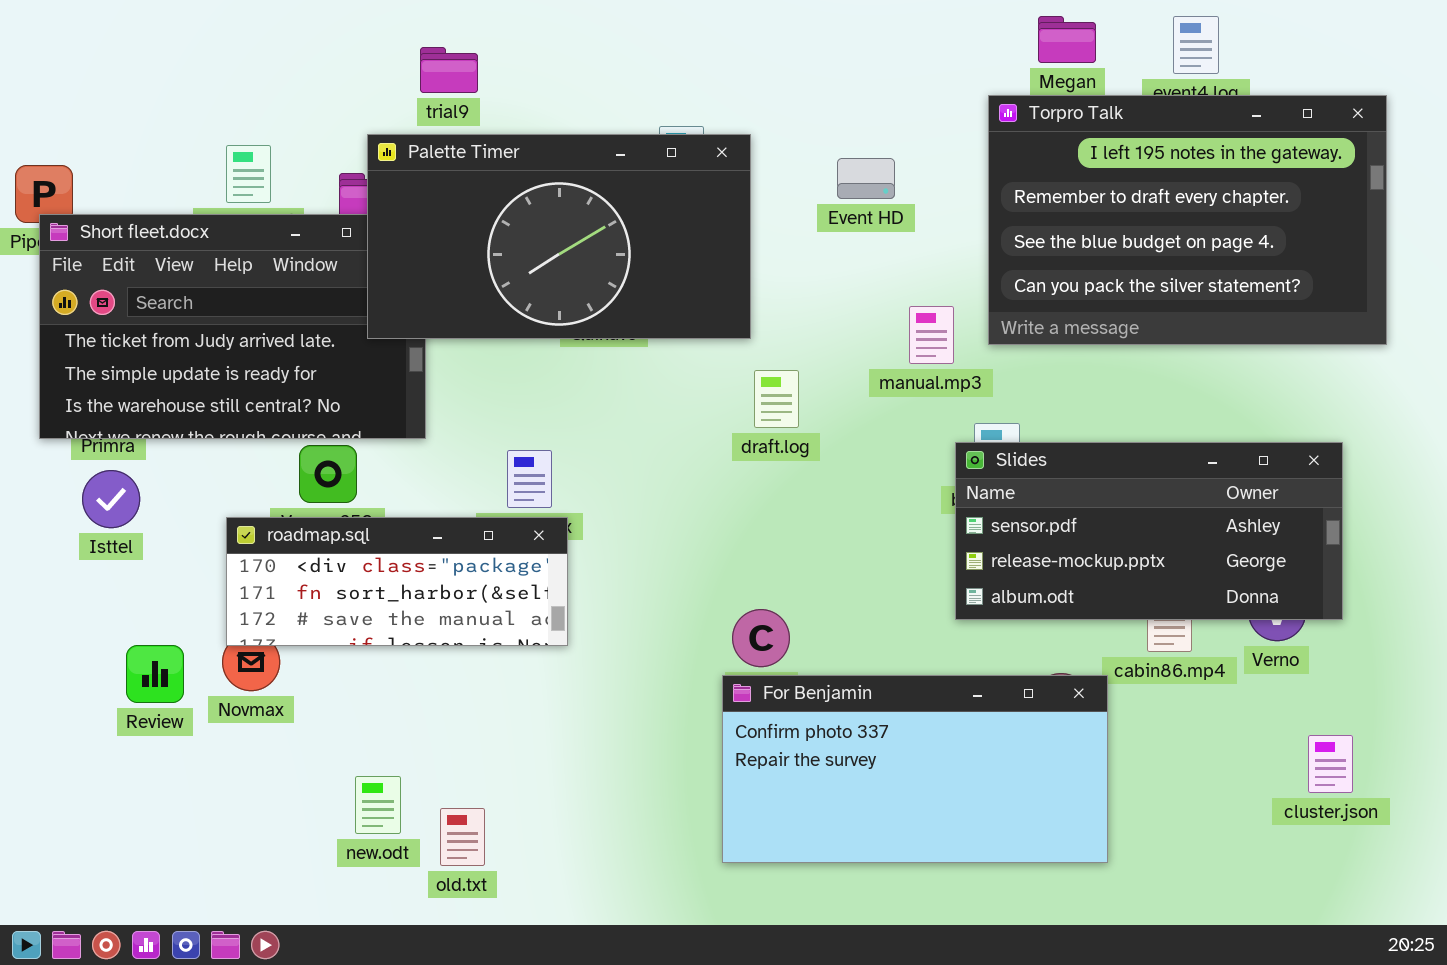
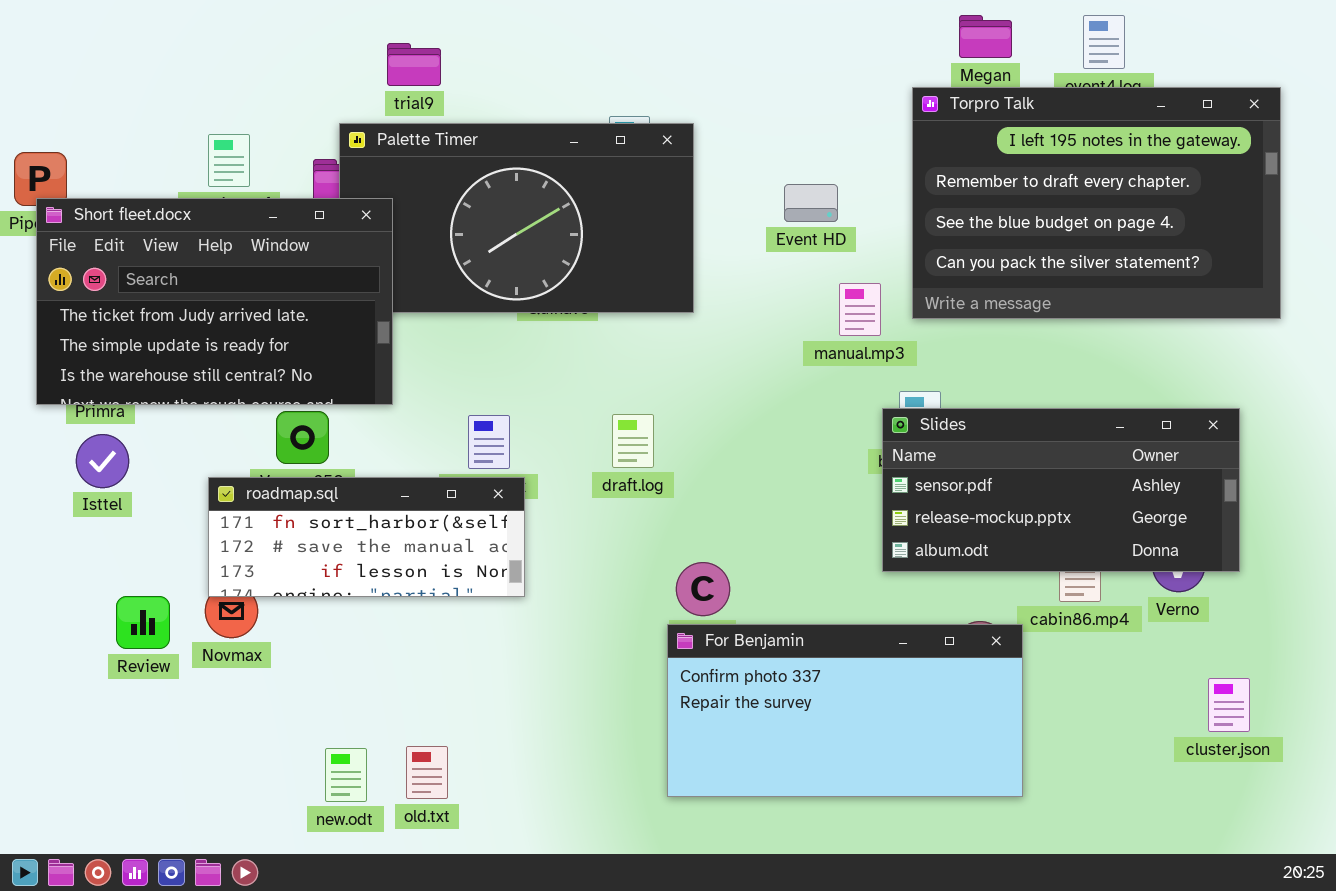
Event HD: [837,158,895,199] -> [784,184,838,222], moved
Short fleet.docx: [39,214,426,439] -> [36,198,393,405], raised
draft.log: [754,370,799,428] -> [612,414,654,468], moved
roadmap.sql: [226,517,568,646] -> [208,477,525,597], scrolled down 1 row
new.odt: [355,776,401,834] -> [325,748,367,802], moved

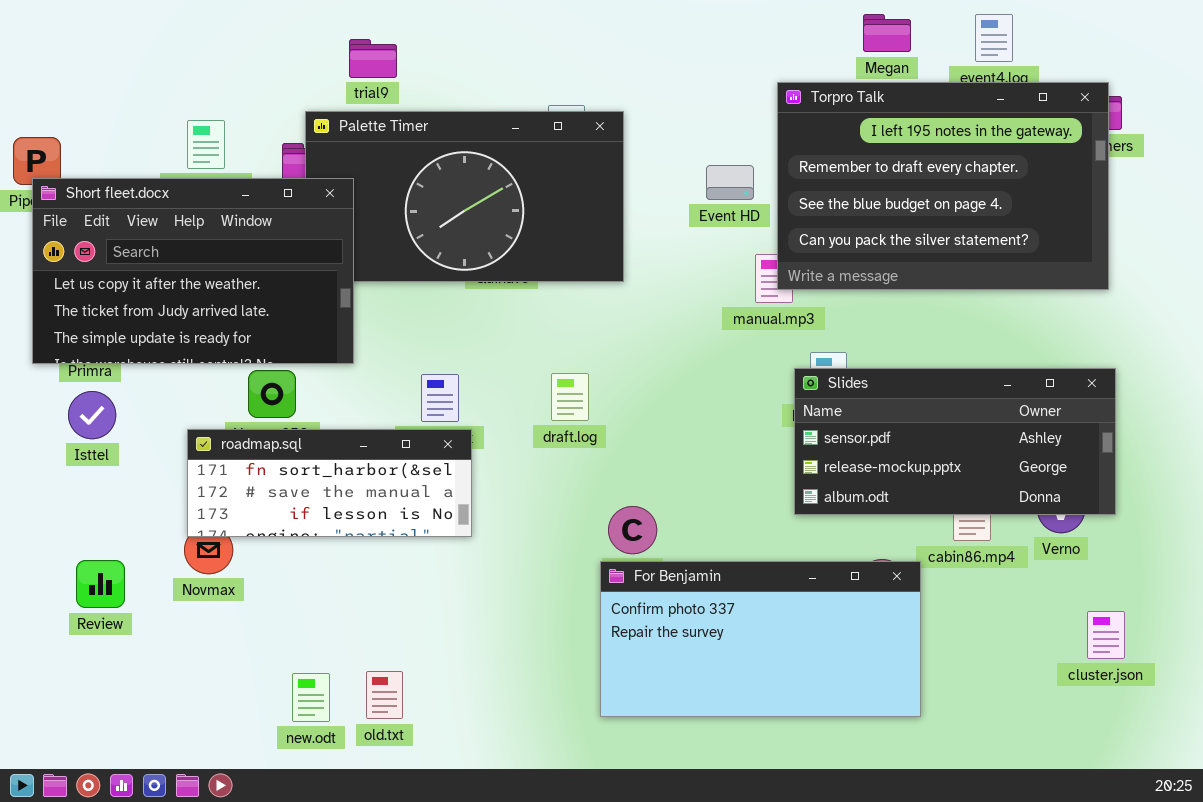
Torpro Talk: [912,87,1281,319] -> [777,82,1109,290], moved
Short fleet.docx: [36,198,393,405] -> [32,178,354,364], scrolled up 1 row
Review: [116,596,170,649] -> [76,560,125,608], moved

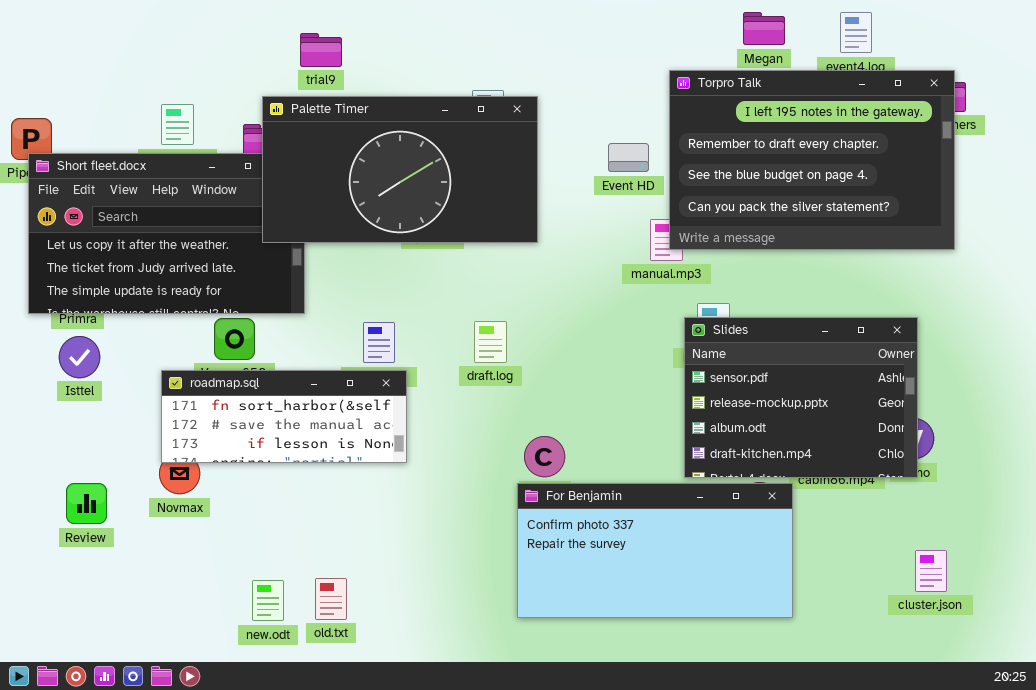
Palette Timer: [305,111,624,282] -> [262,96,538,243], raised
Slides: [794,368,1116,515] -> [684,317,918,478], resized
cluster.json: [1087,611,1125,659] -> [915,550,947,592], moved

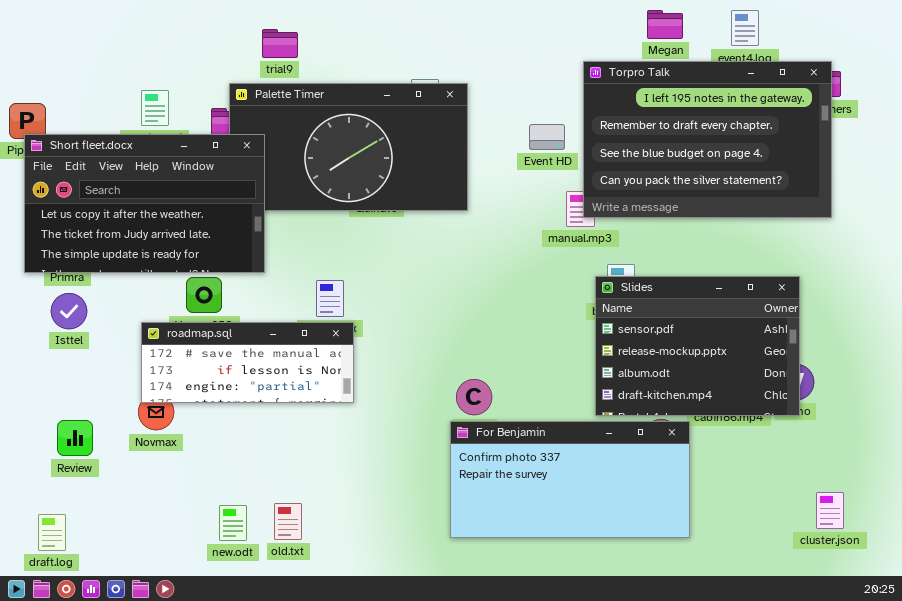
Short fleet.docx: [28,153,305,314] -> [24,134,265,273], raised
draft.log: [474,321,507,363] -> [38,514,66,551], moved
roadmap.sql: [161,370,407,463] -> [141,322,354,403], scrolled down 1 row
cluster.json: [915,550,947,592] -> [816,492,844,529], moved

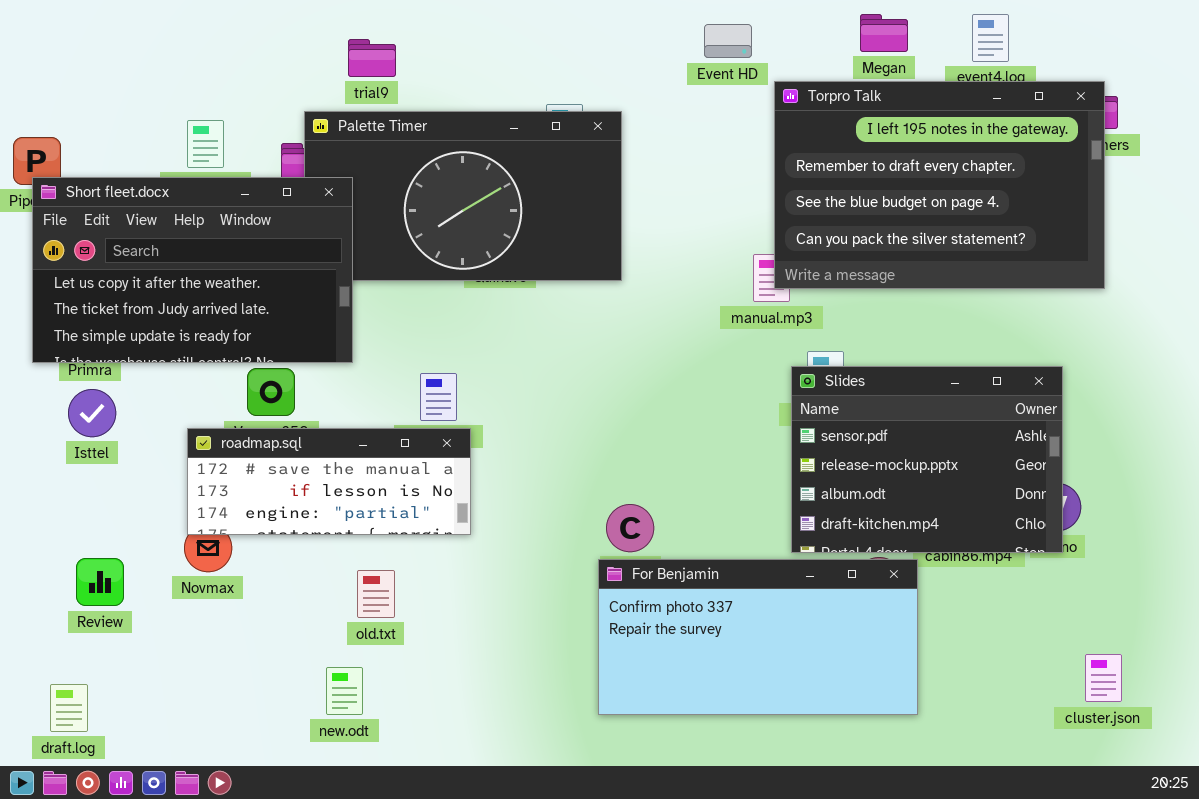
Event HD: [529,124,565,150] -> [704,24,752,58], moved
old.txt: [274,503,302,540] -> [357,570,395,618], moved
new.odt: [219,505,247,541] -> [326,667,363,715], moved

